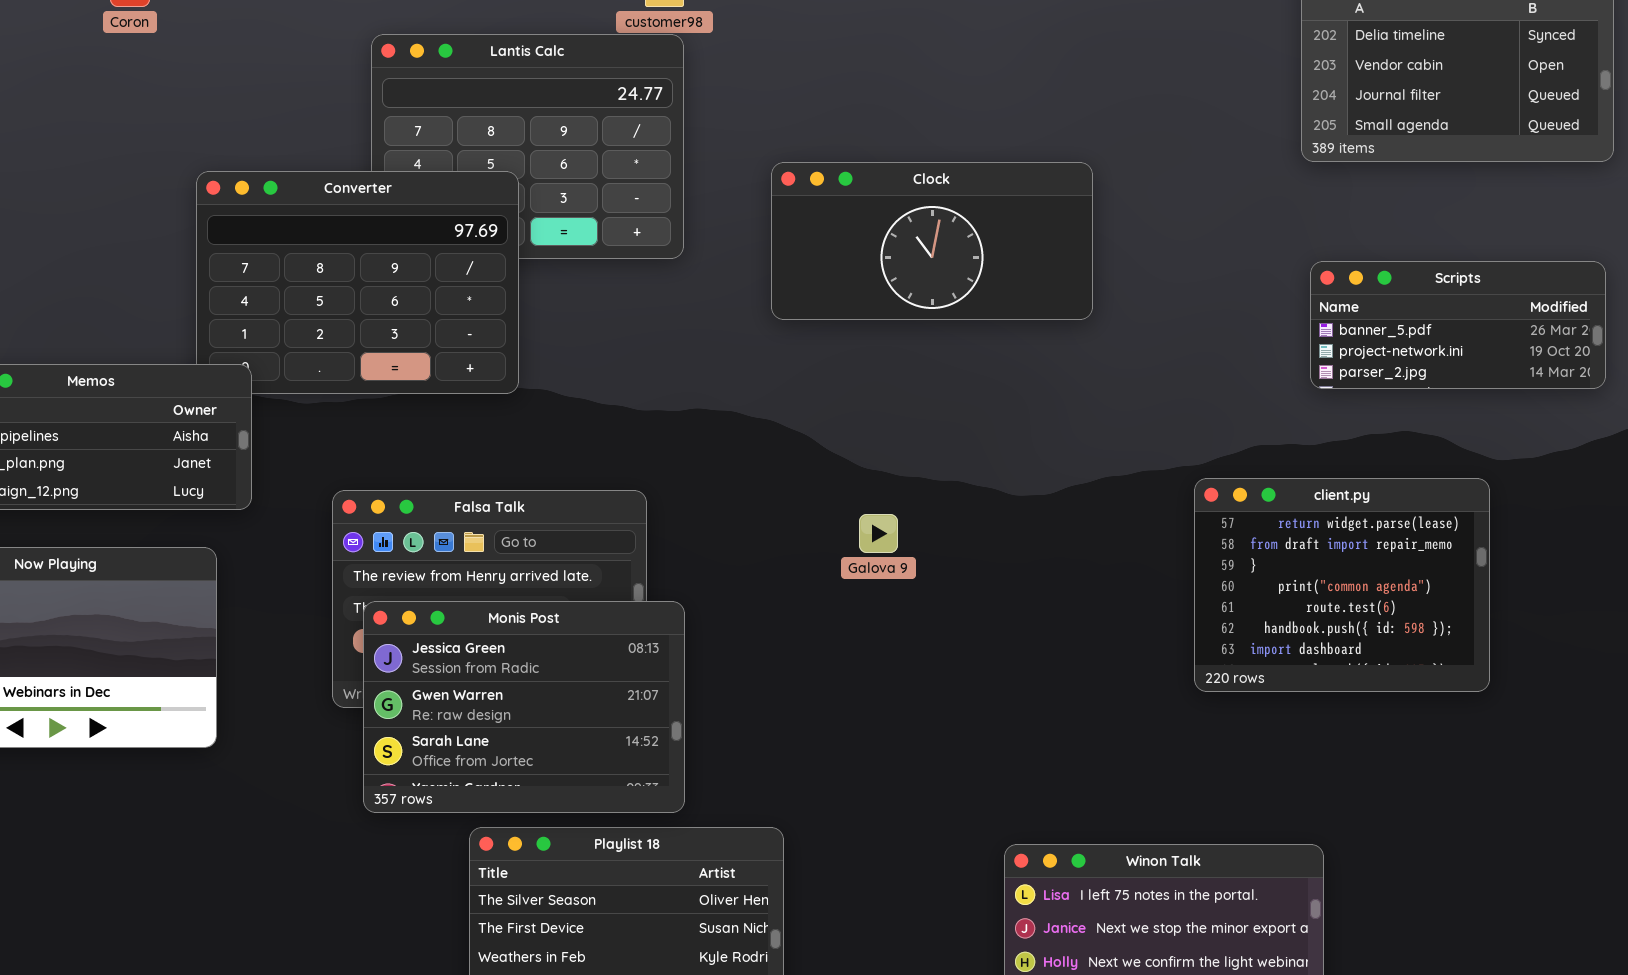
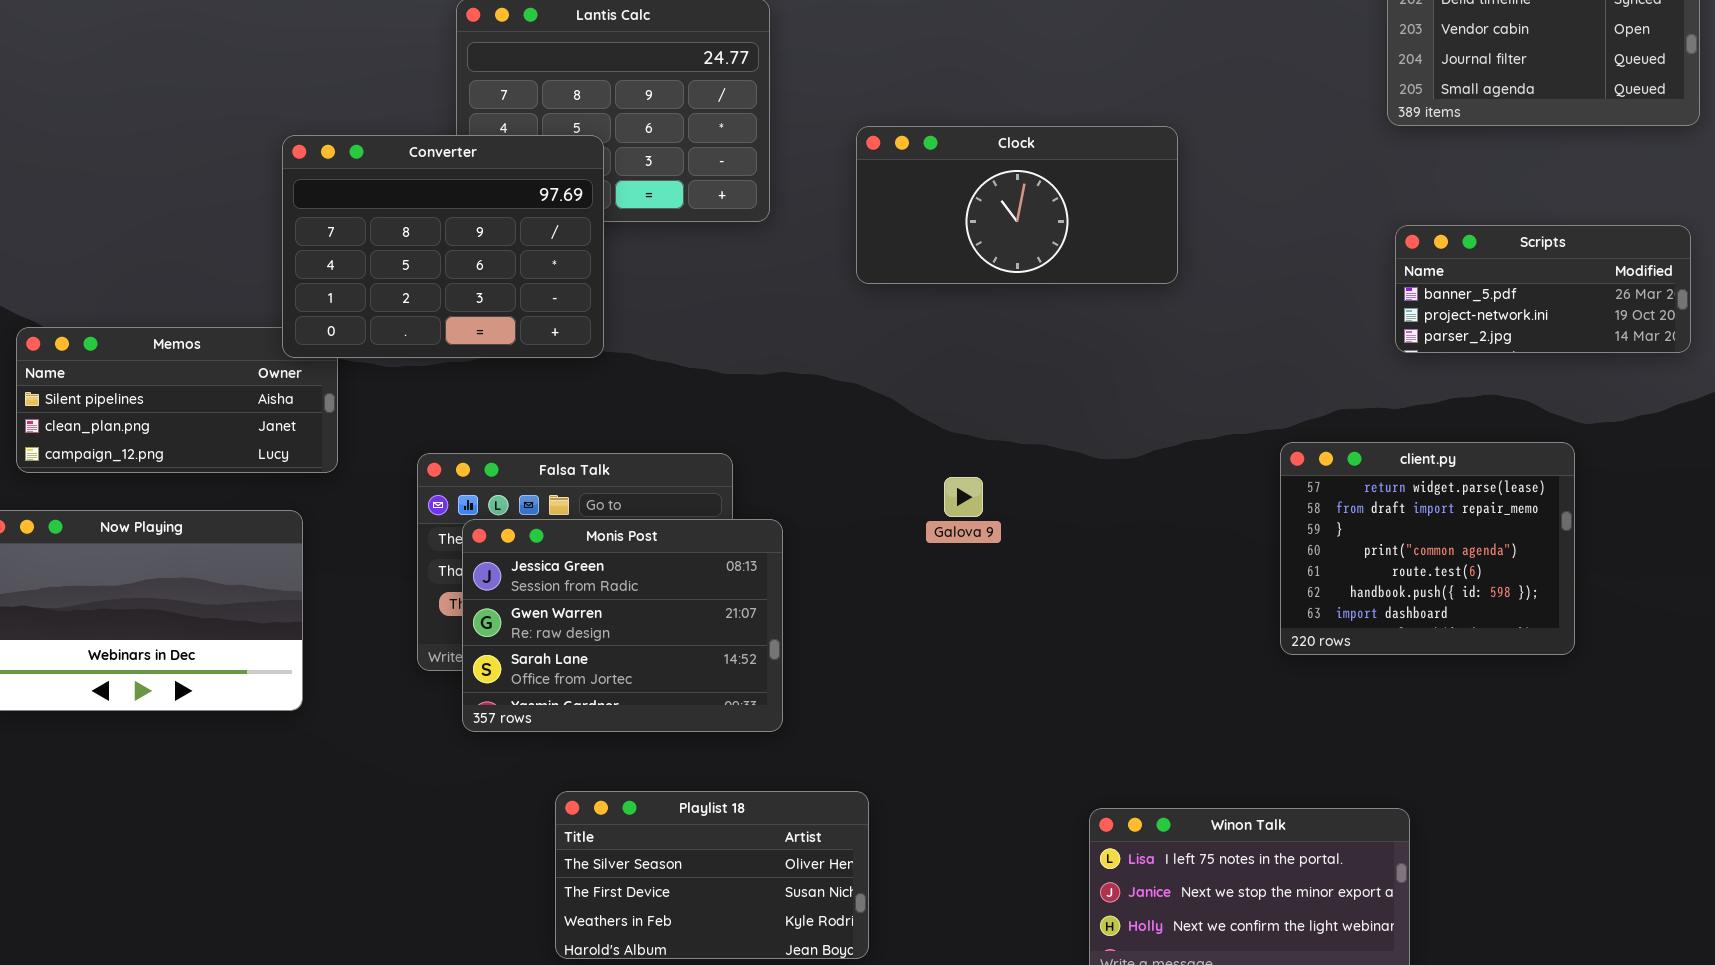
Converter: [196,171,519,394] -> [282,135,604,358], raised
Monis Post: [363,601,685,813] -> [462,519,783,732], moved

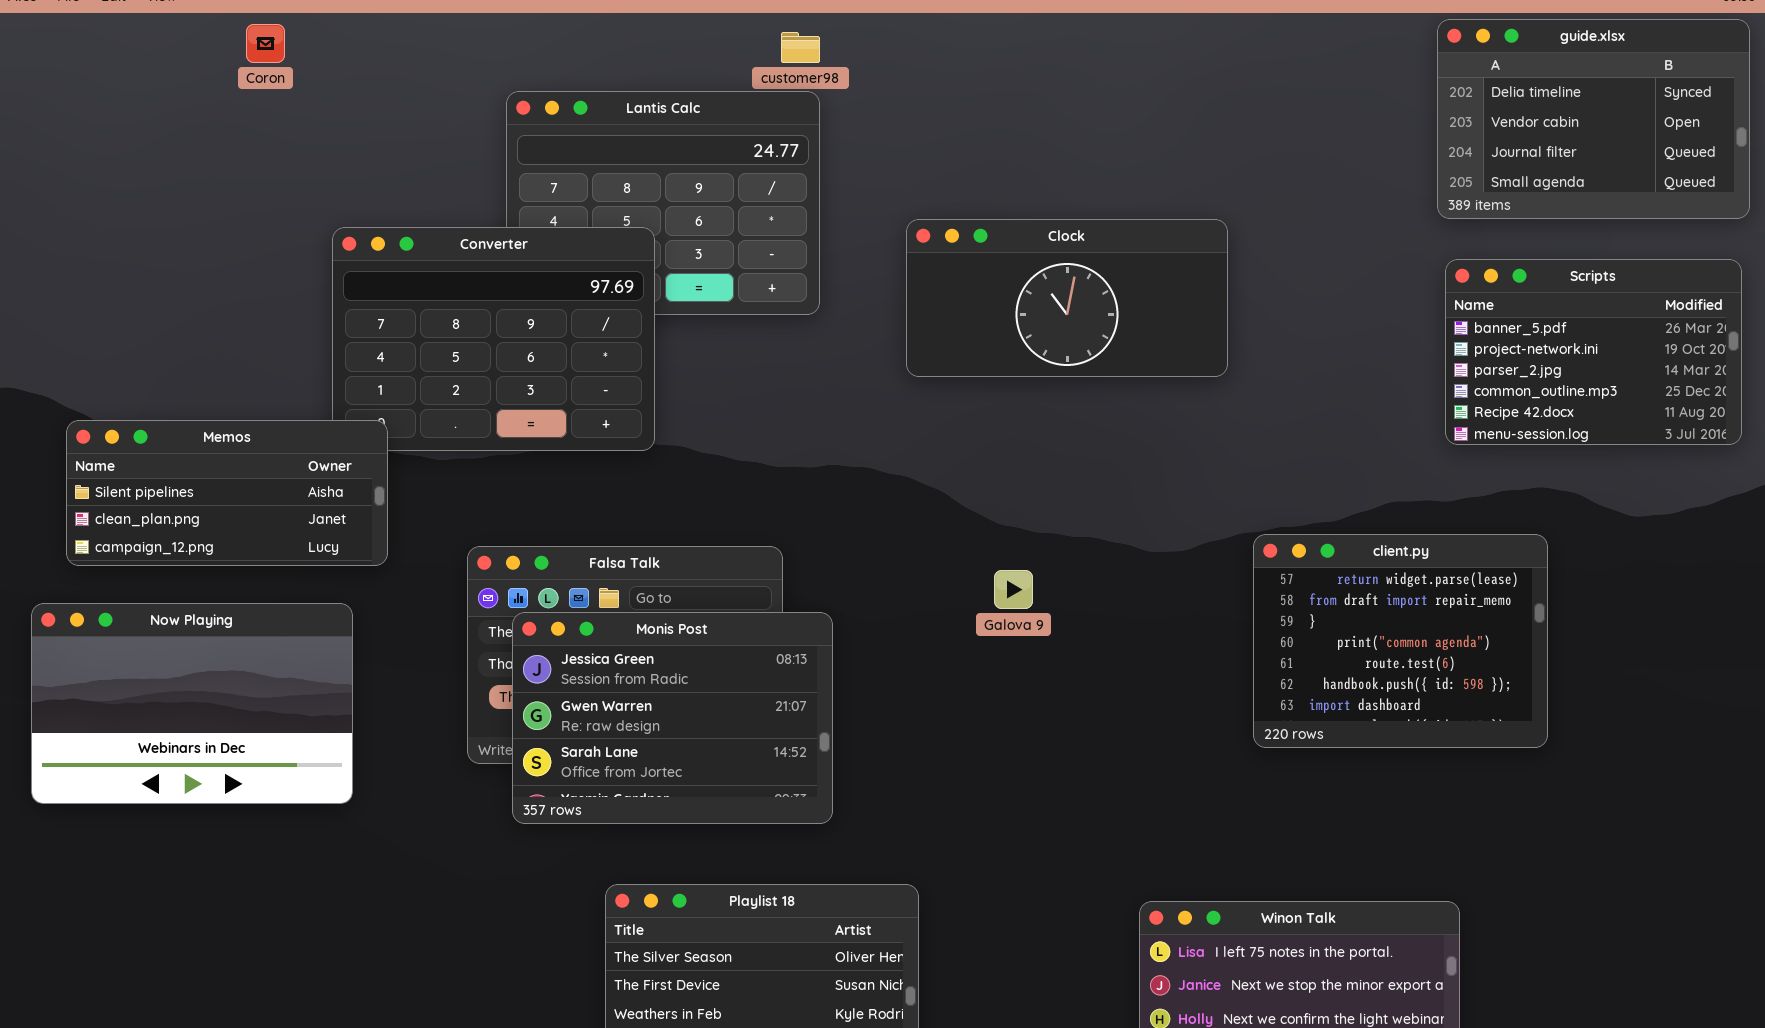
Scripts: [1395,225,1691,353] -> [1445,259,1742,445], resized
Memos: [16,327,338,473] -> [66,420,388,566], raised
client.py: [1280,442,1575,655] -> [1253,534,1548,748], moved

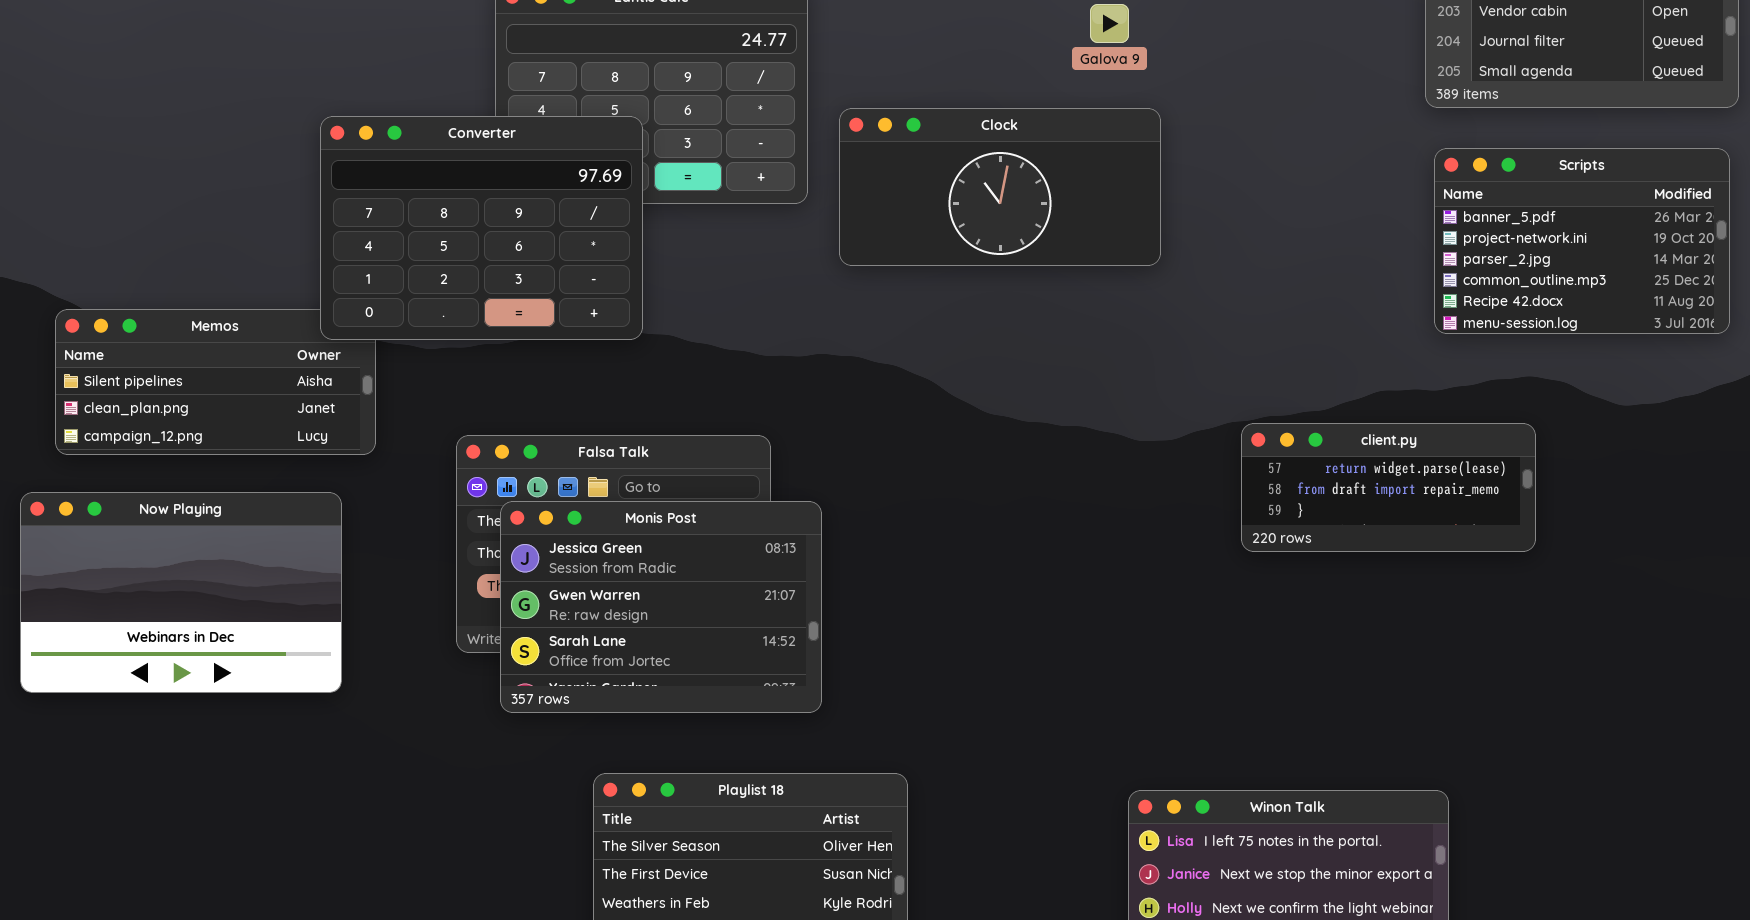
Clock: [906,219,1228,377] -> [839,108,1161,266], moved
Converter: [332,227,655,451] -> [320,116,643,340], raised
client.py: [1253,534,1548,748] -> [1241,423,1536,552], resized
Galova 9: [994,570,1033,609] -> [1090,4,1129,43], moved

